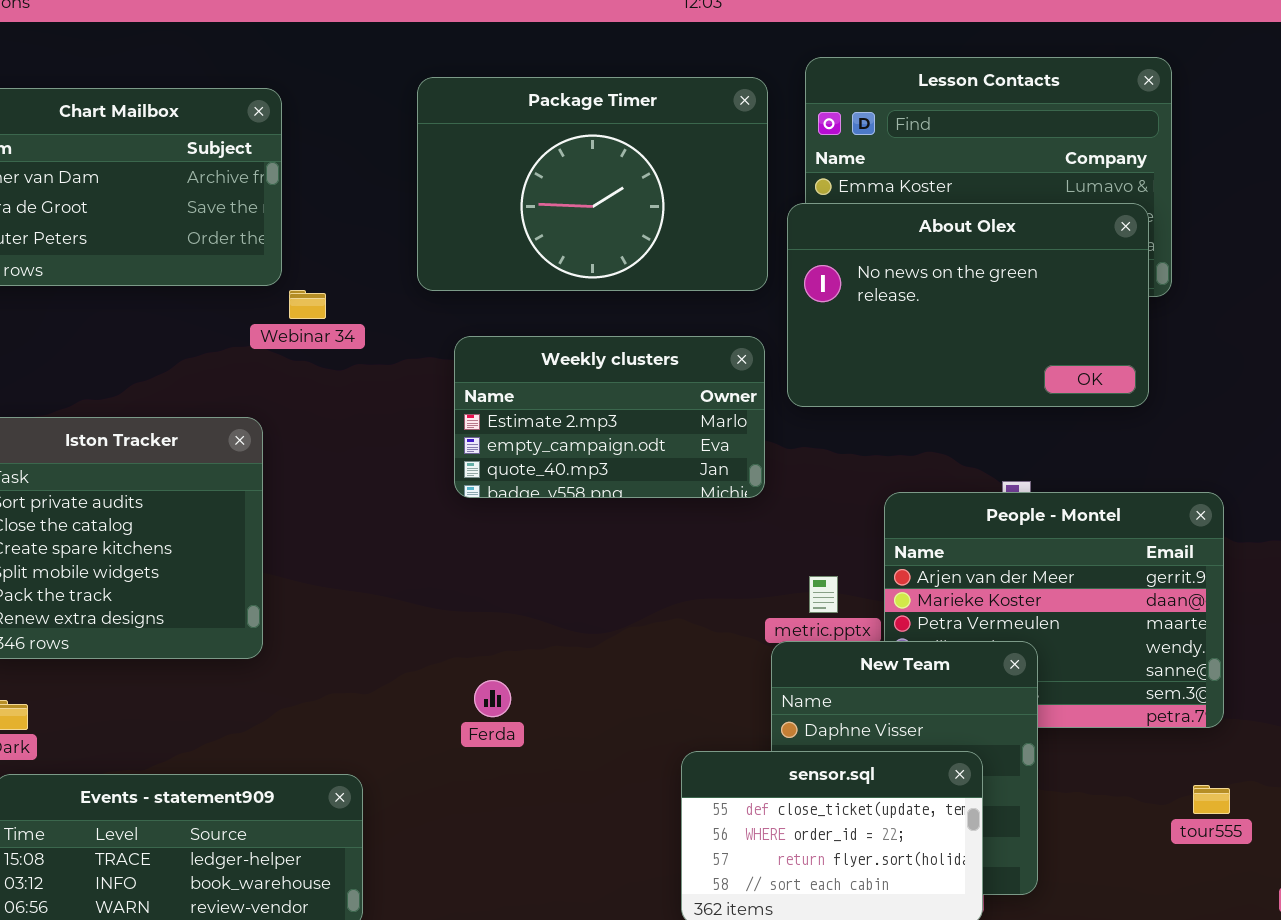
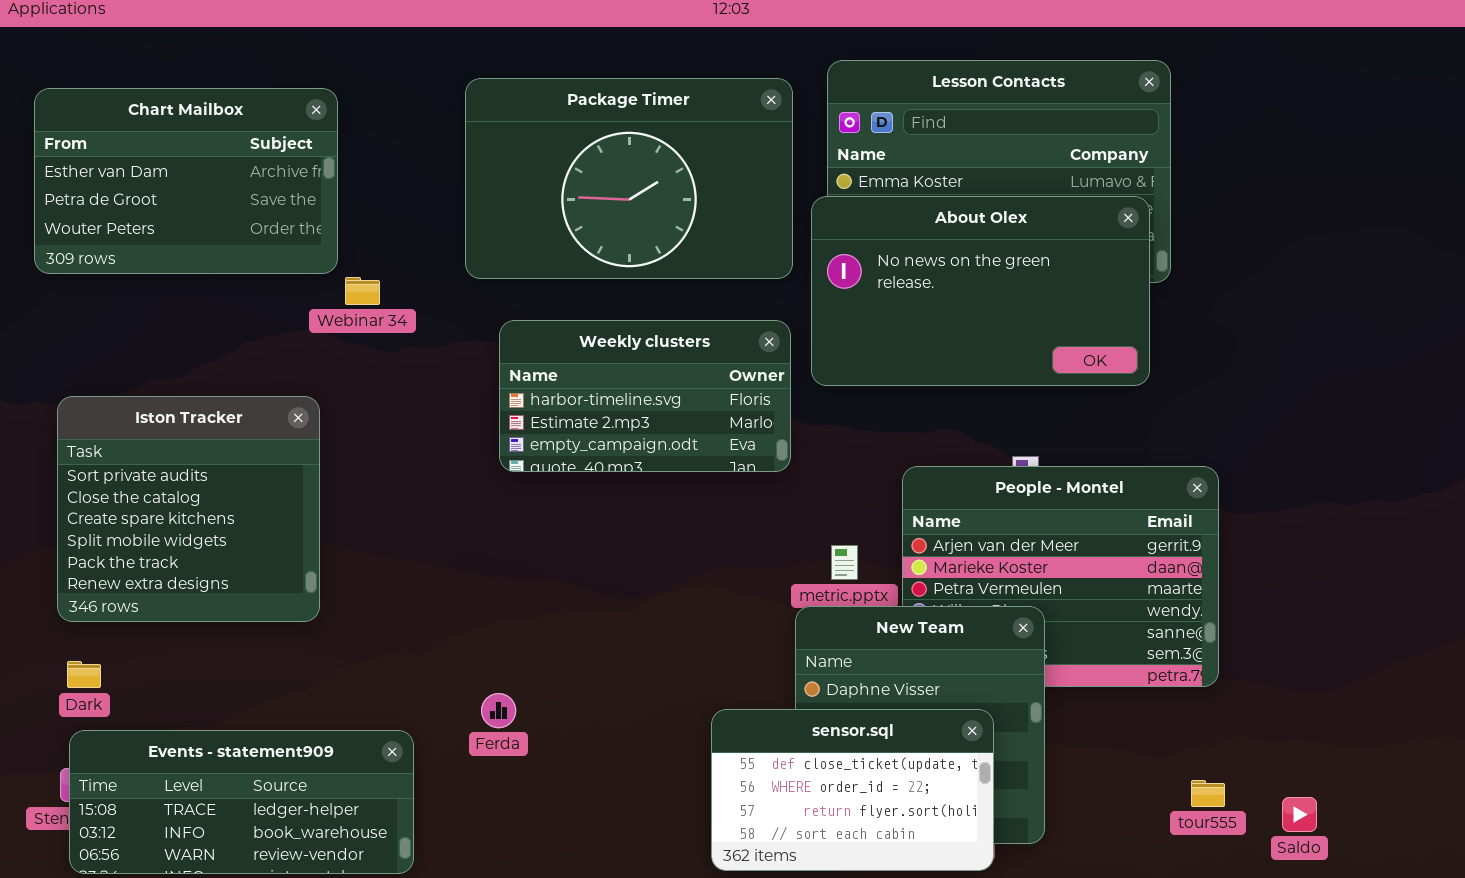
Weekly clusters: [454,336,765,498] -> [499,320,791,472], scrolled up 1 row
Ferda: [474,680,511,717] -> [481,693,516,728], moved
tour555: [1193,785,1230,814] -> [1191,780,1225,807], moved

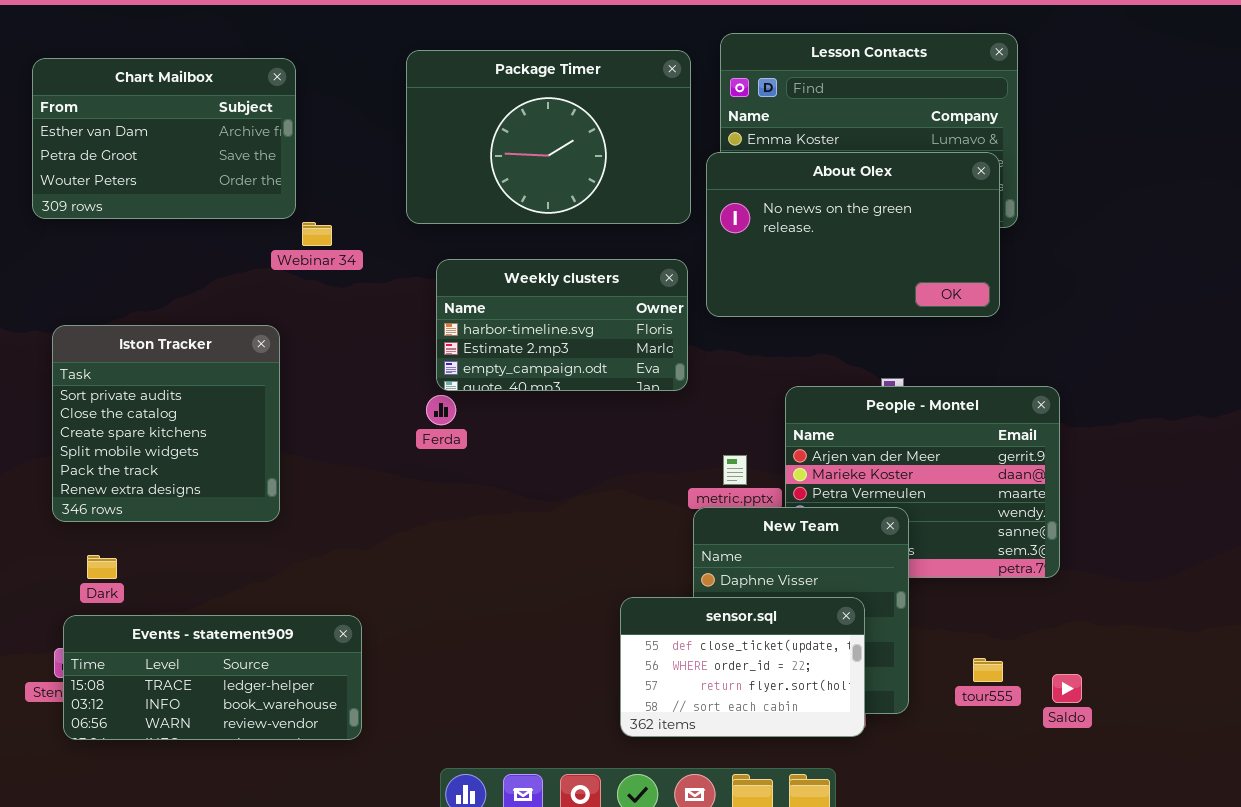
Dark: [67,661,101,688] -> [87,555,117,579], moved
Ferda: [481,693,516,728] -> [426,395,456,425], moved
tour555: [1191,780,1225,807] -> [973,658,1003,682], moved
Saldo: [1282,797,1317,832] -> [1052,674,1082,703], moved

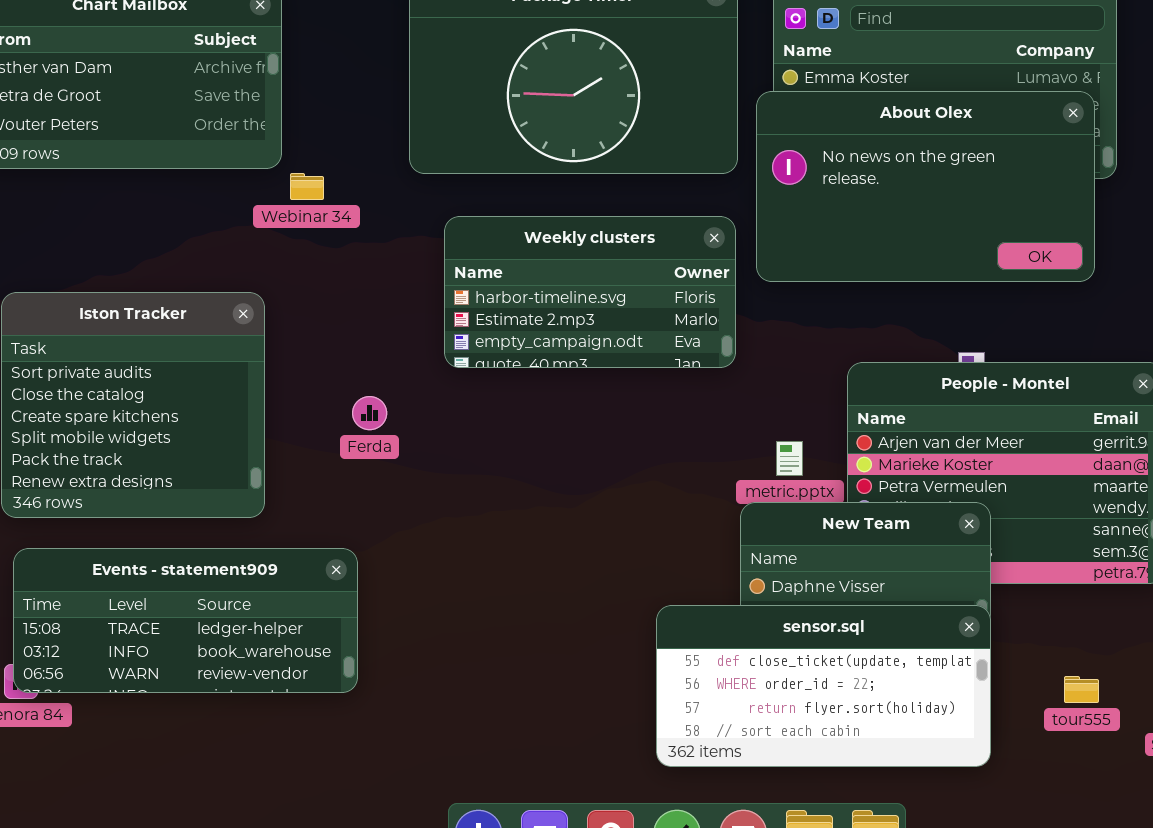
Ferda: [426,395,456,425] -> [352,396,387,430], moved
sensor.sql: [620,597,865,737] -> [656,605,991,767], resized
Events - statement909: [63,615,362,740] -> [13,548,358,693], moved

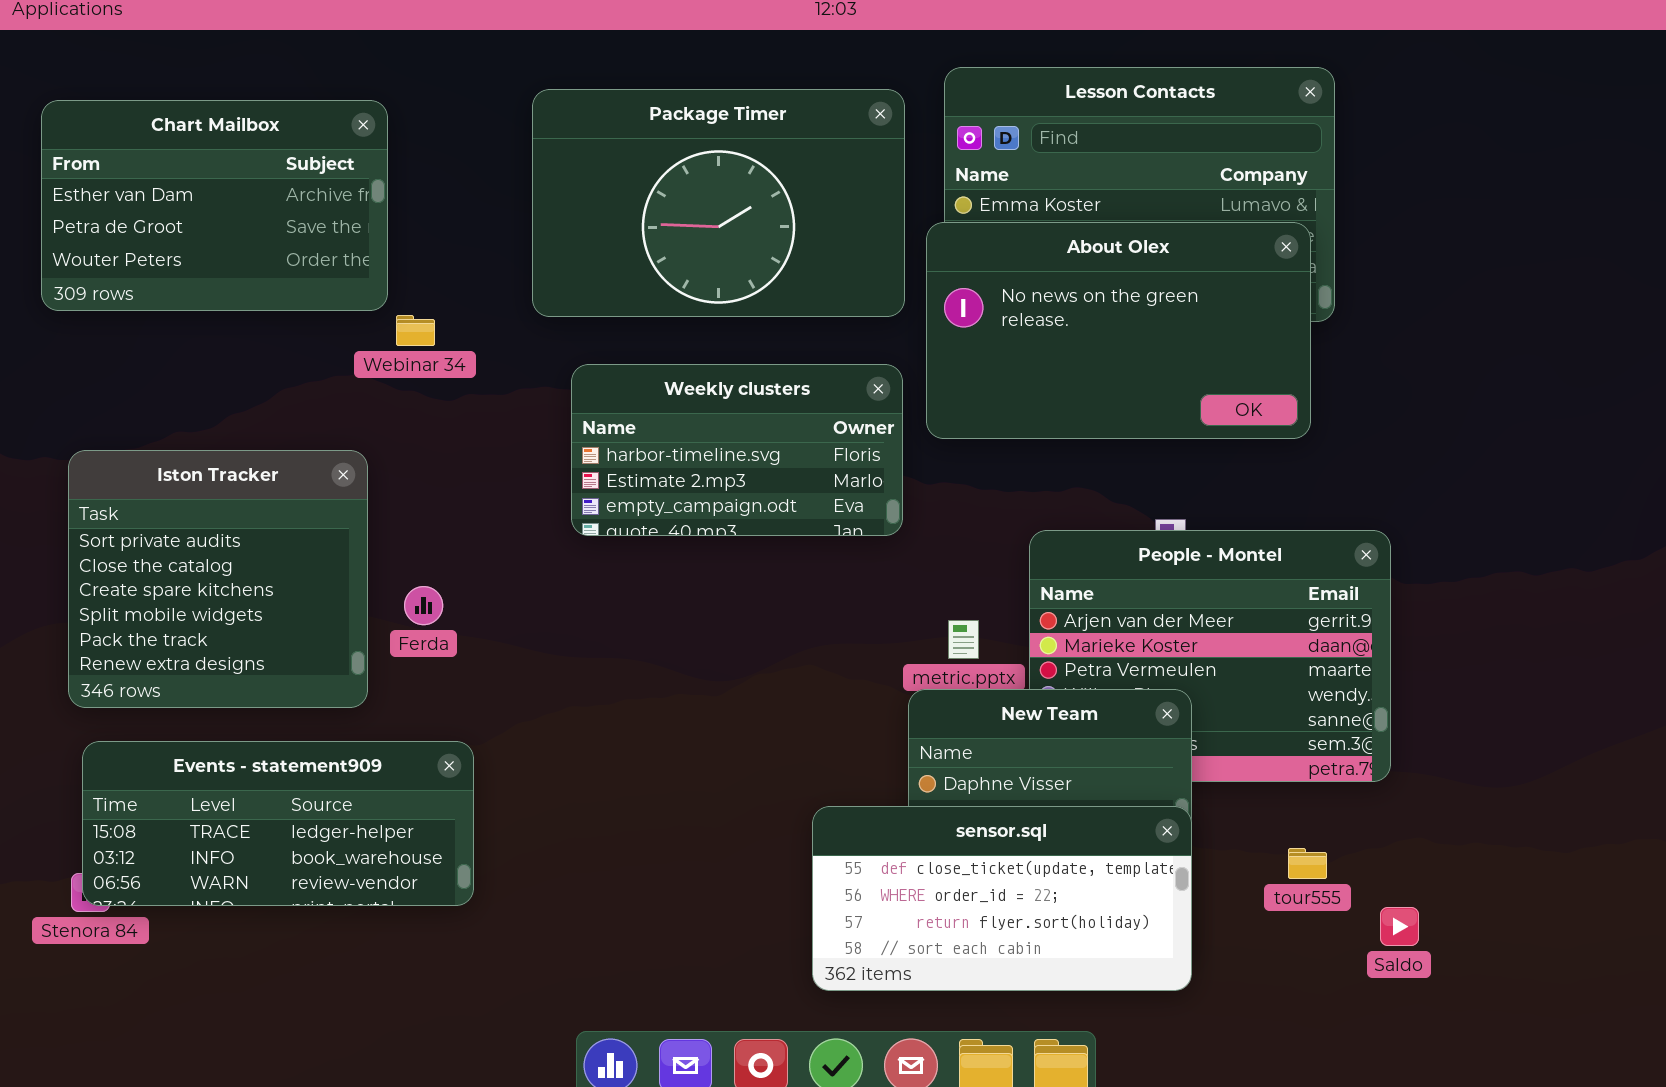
Ferda: [352,396,387,430] -> [404,586,443,625], moved
tour555: [1064,676,1099,703] -> [1288,848,1327,879], moved

